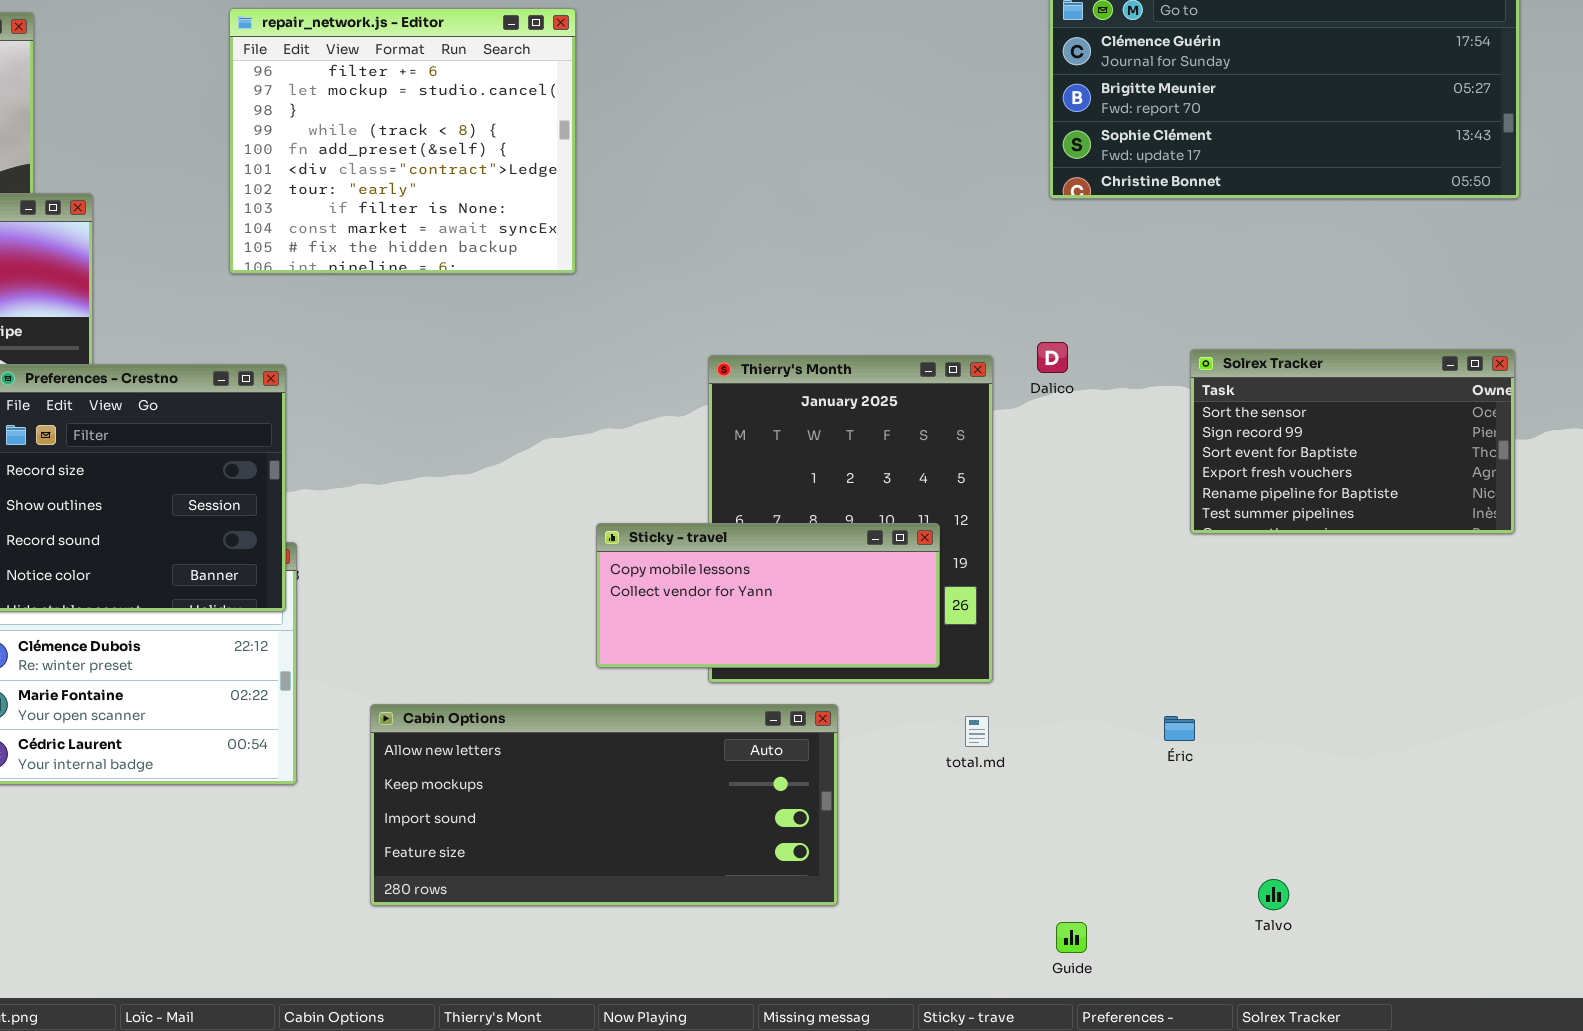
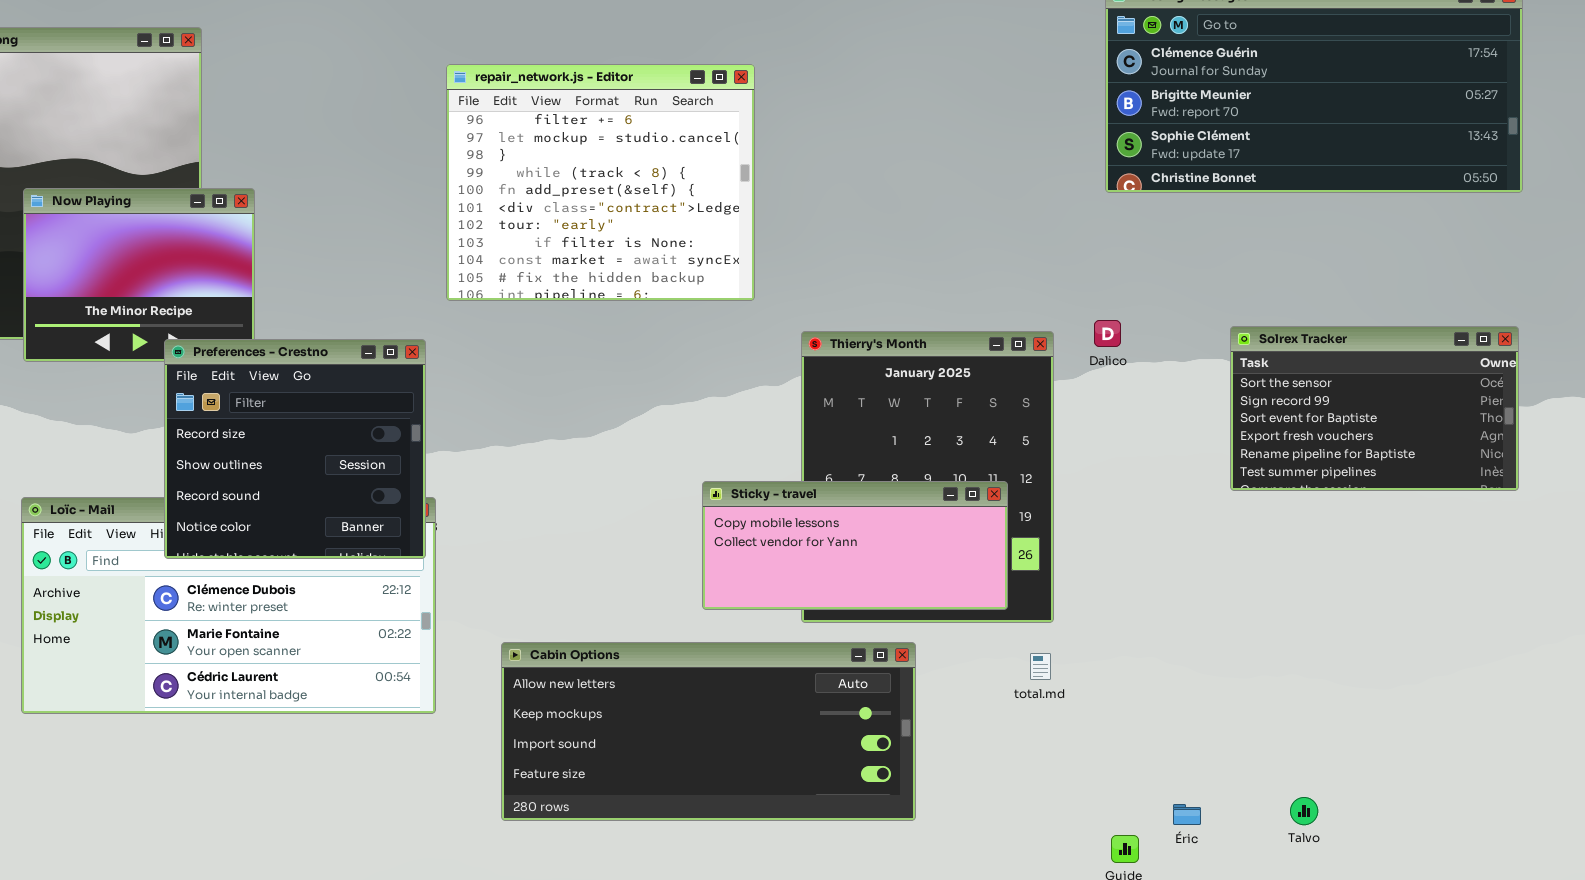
repair_network.js - Editor: [229,8,576,274] -> [446,64,755,301], moved
Éric: [1164,716,1195,741] -> [1173,804,1201,825], moved

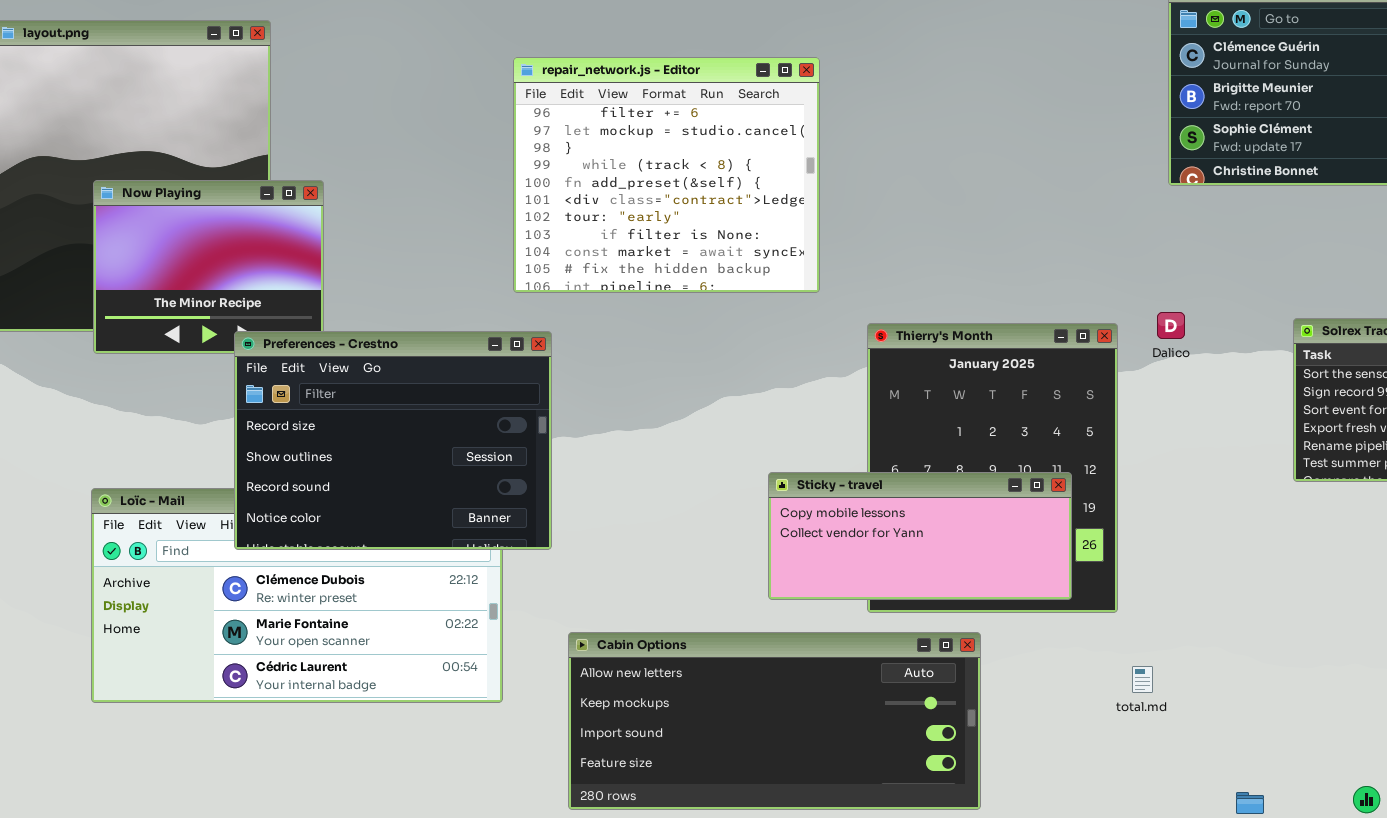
Preferences - Crestno: [164,339,426,559] -> [234,331,552,550], resized
total.md: [1030,653,1051,680] -> [1132,666,1153,693], moved

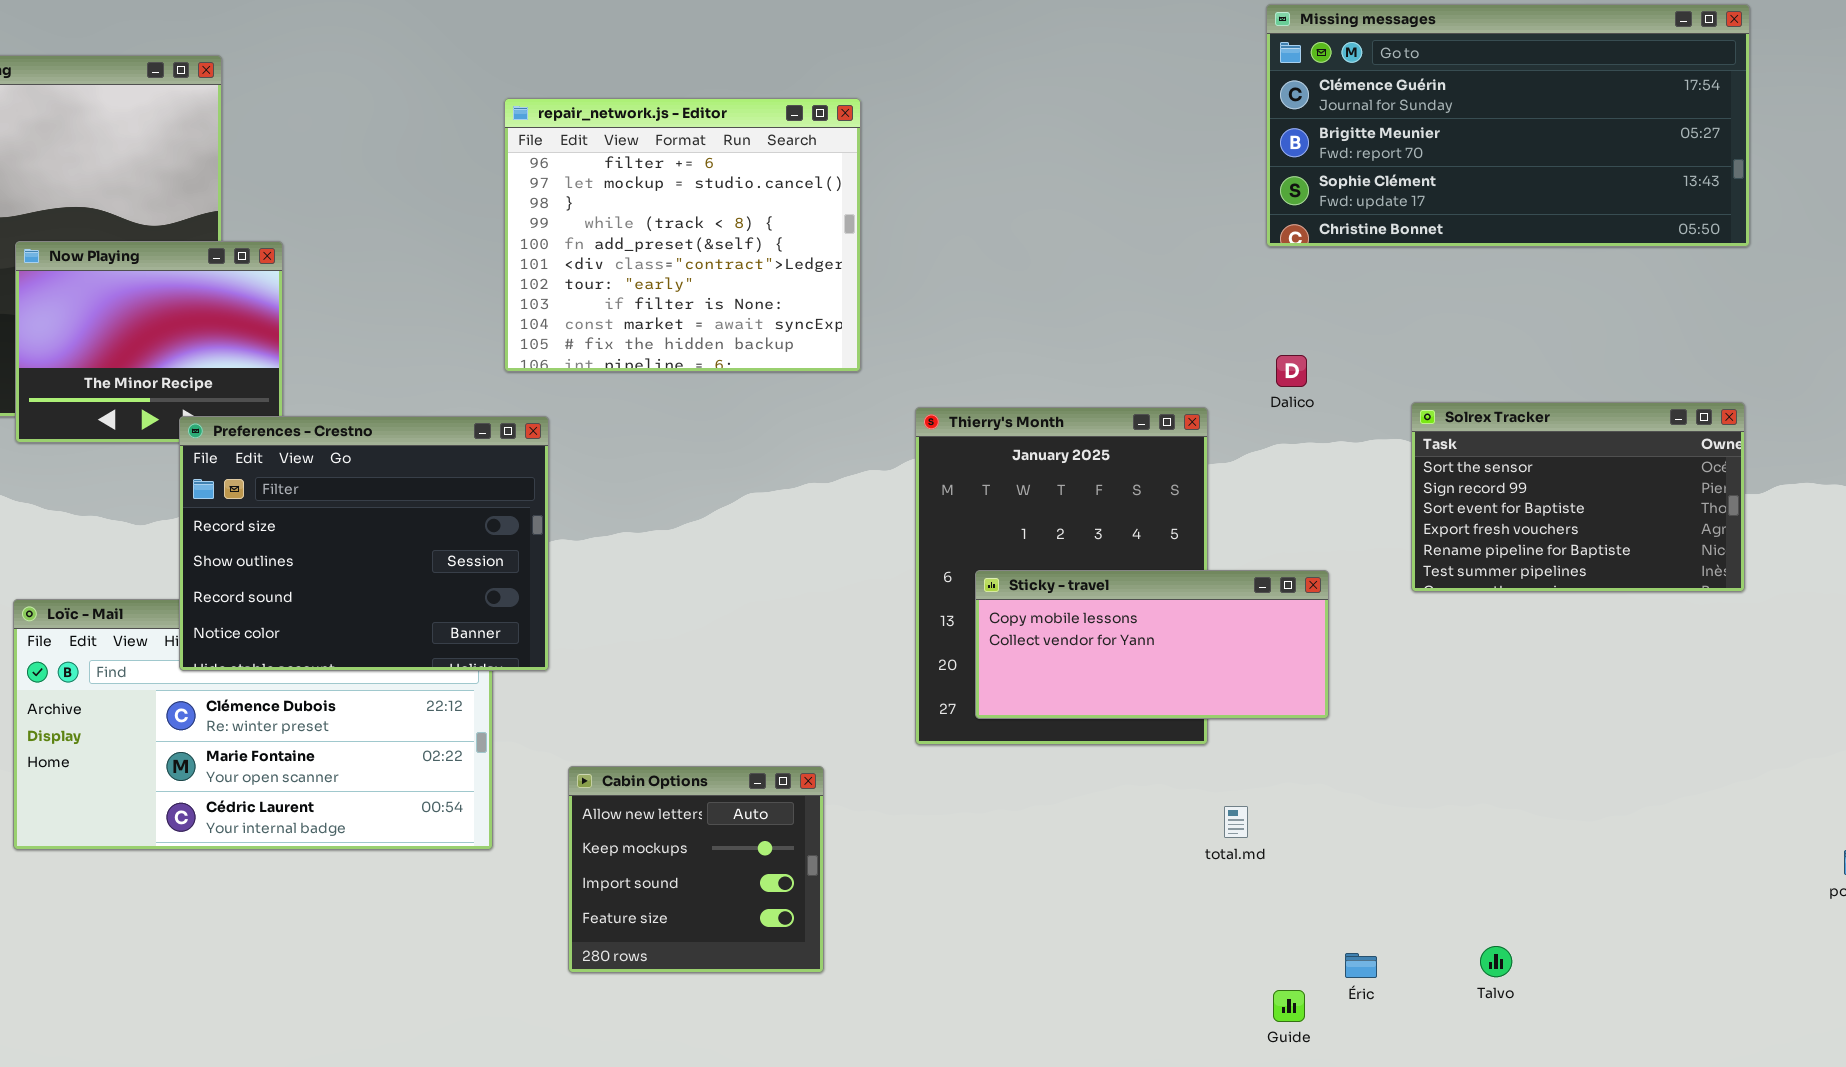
Dalico: [1157,312,1185,339] -> [1276,355,1307,387], moved
Sticky - travel: [768,472,1072,600] -> [975,570,1329,719], moved
Cabin Options: [568,632,981,810] -> [568,766,824,973], resized

